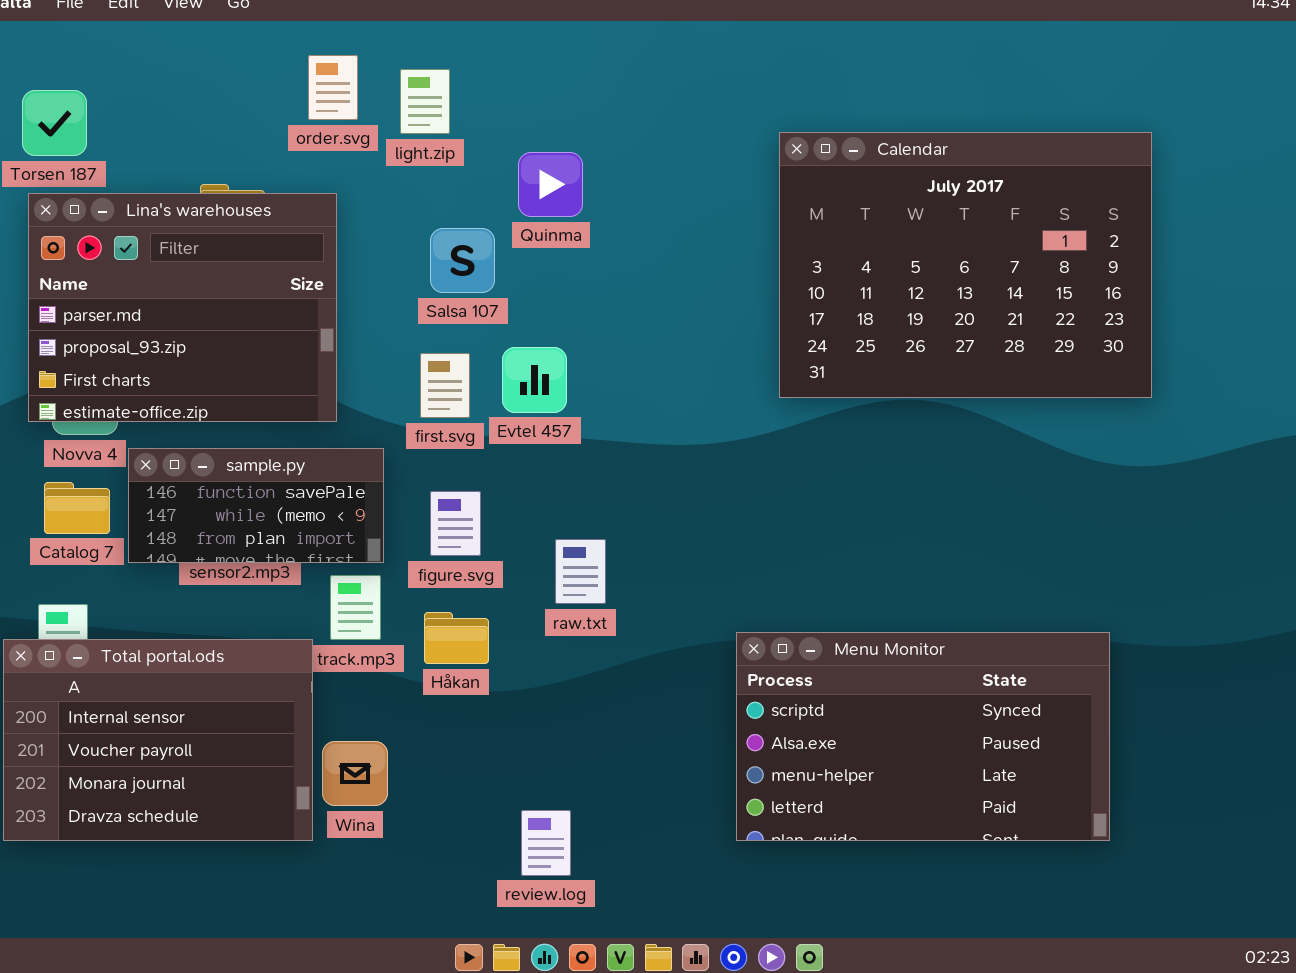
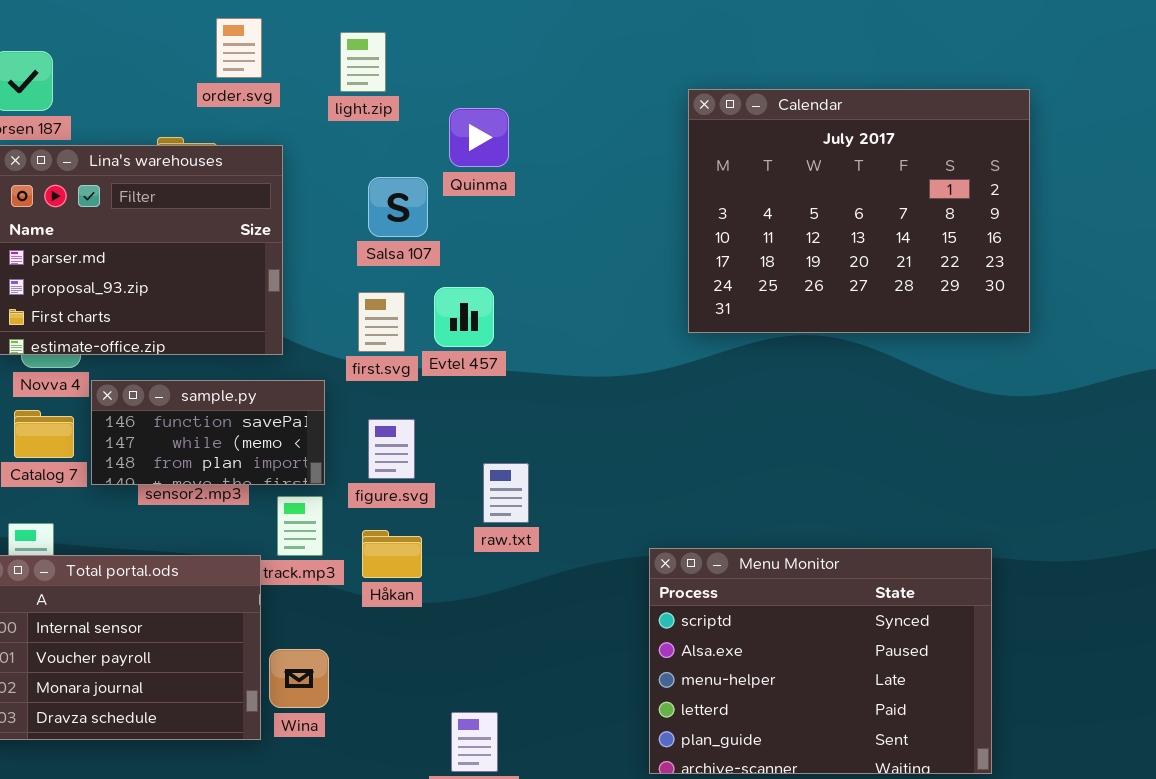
order.svg: [308,55,358,120] -> [216,18,262,78], moved
Menu Monitor: [736,632,1110,841] -> [649,548,992,774], resized

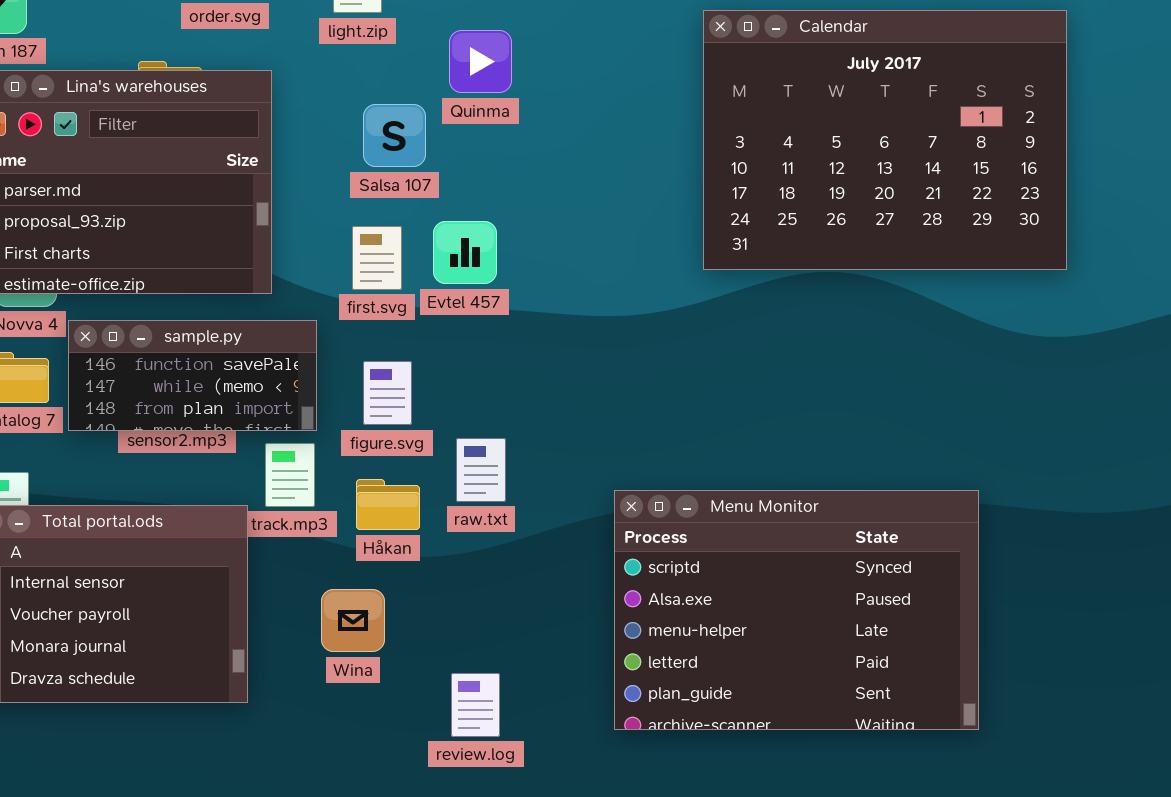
raw.txt: [483,463,529,523] -> [456,438,506,502], moved
Menu Monitor: [649,548,992,774] -> [614,490,979,730], moved
Wina: [269,649,329,708] -> [321,589,385,652], moved

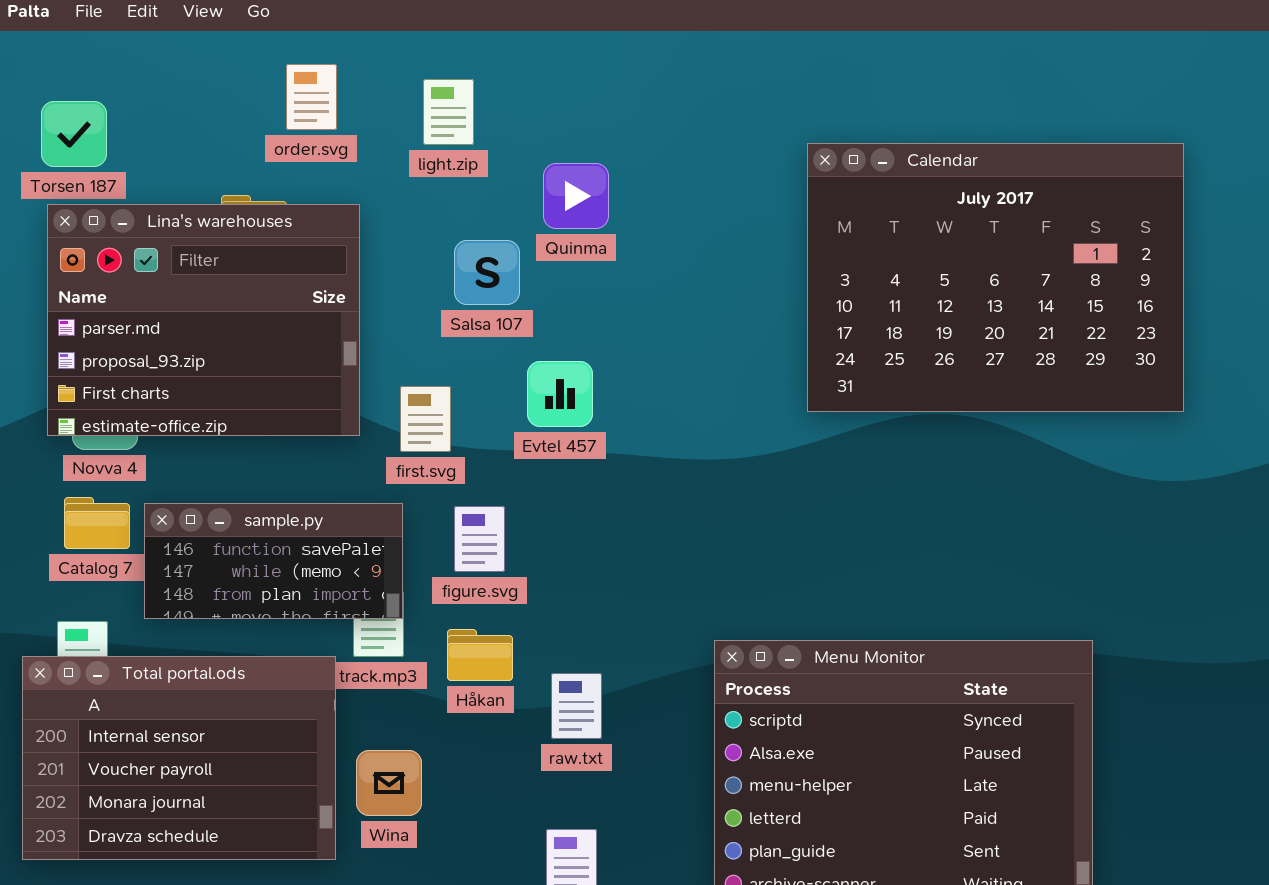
first.svg: [352,226,402,290] -> [400,386,451,452], moved
sample.py: [68,320,317,431] -> [144,503,403,619], moved
raw.txt: [456,438,506,502] -> [551,673,602,739], moved
Wina: [321,589,385,652] -> [356,750,422,816], moved

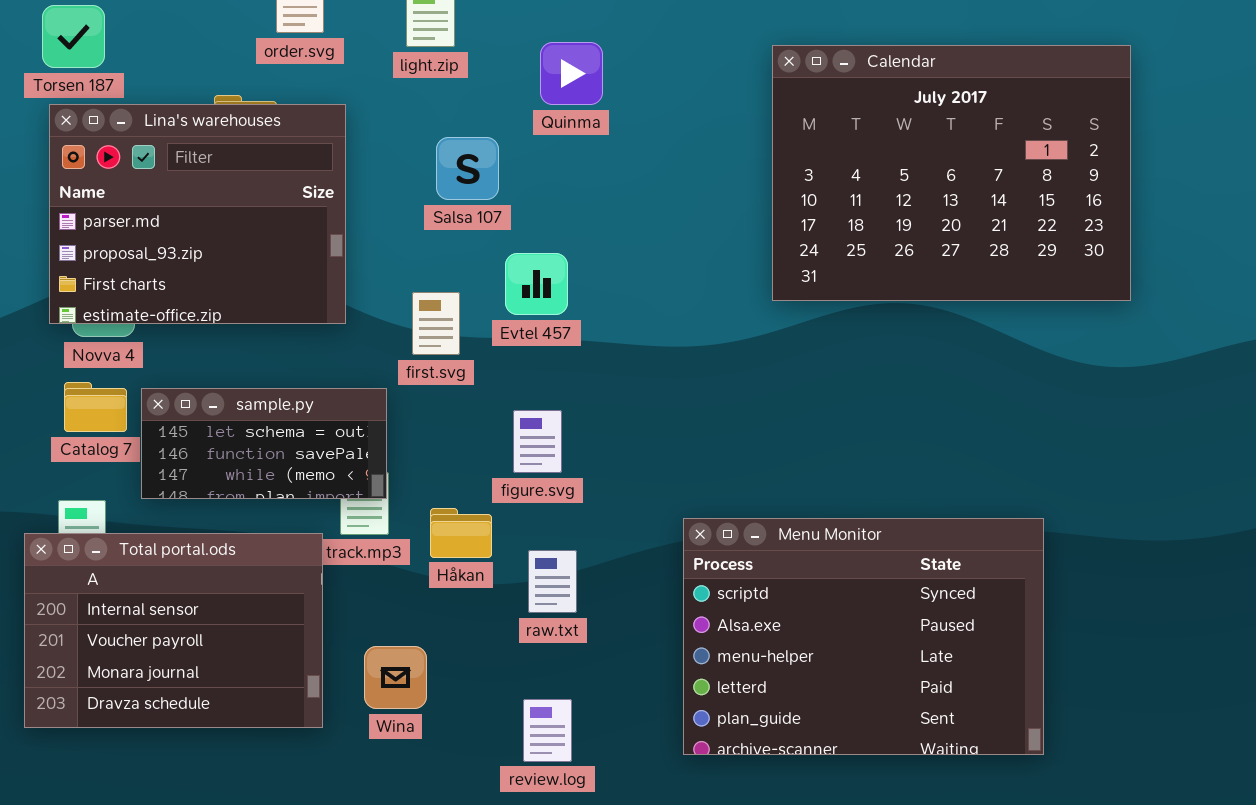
Quinma: [543,163,609,229] -> [540,42,603,105], moved
first.svg: [400,386,451,452] -> [412,292,460,355], moved
sample.py: [144,503,403,619] -> [141,388,387,499], scrolled up 1 row
figure.svg: [454,506,505,572] -> [513,410,562,473], moved
Wina: [356,750,422,816] -> [364,646,427,709], moved

